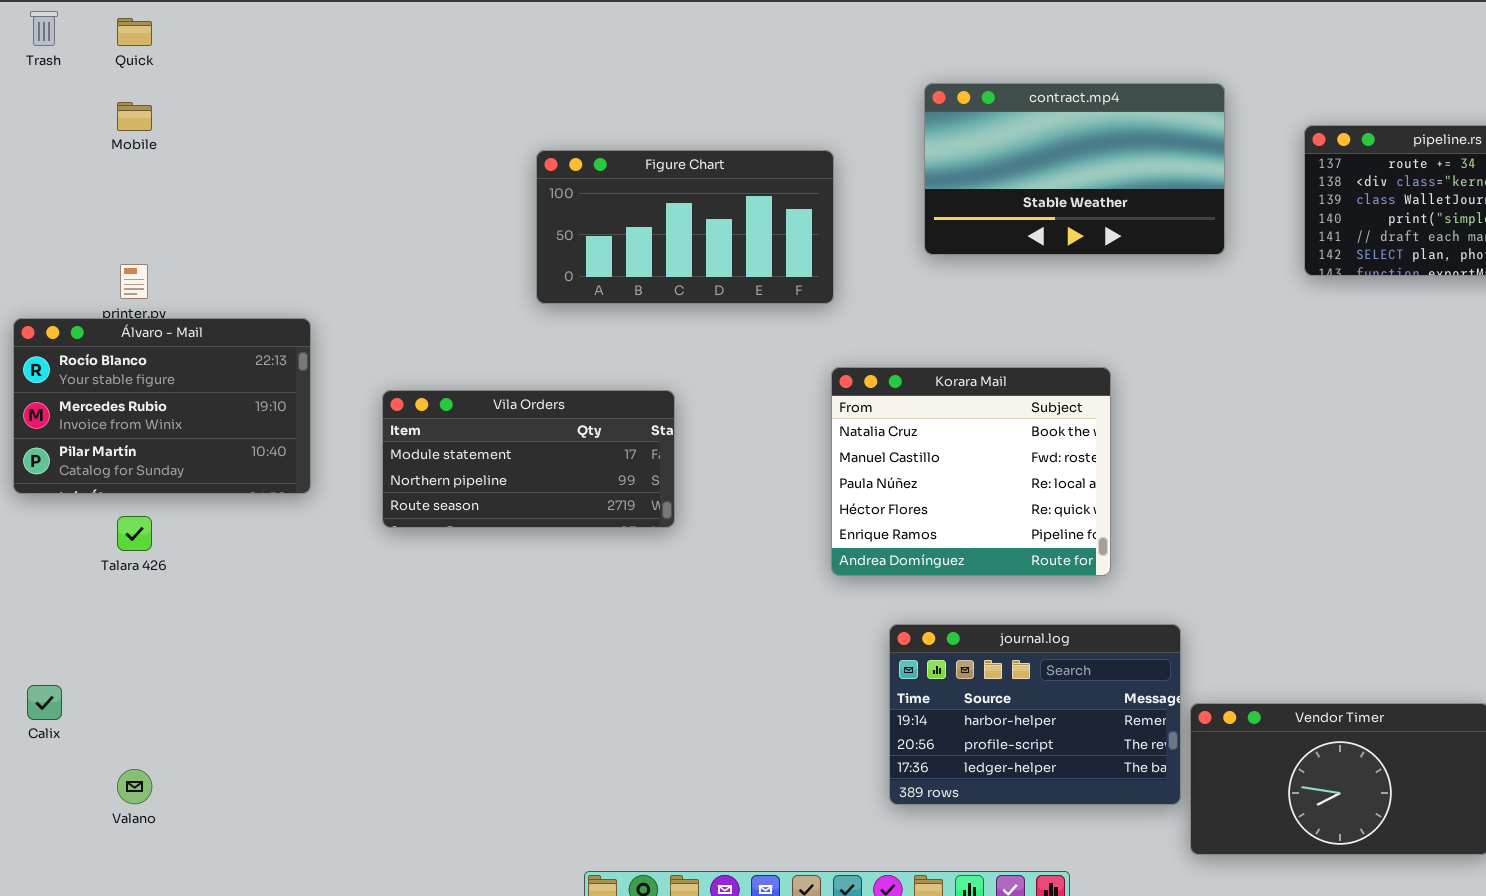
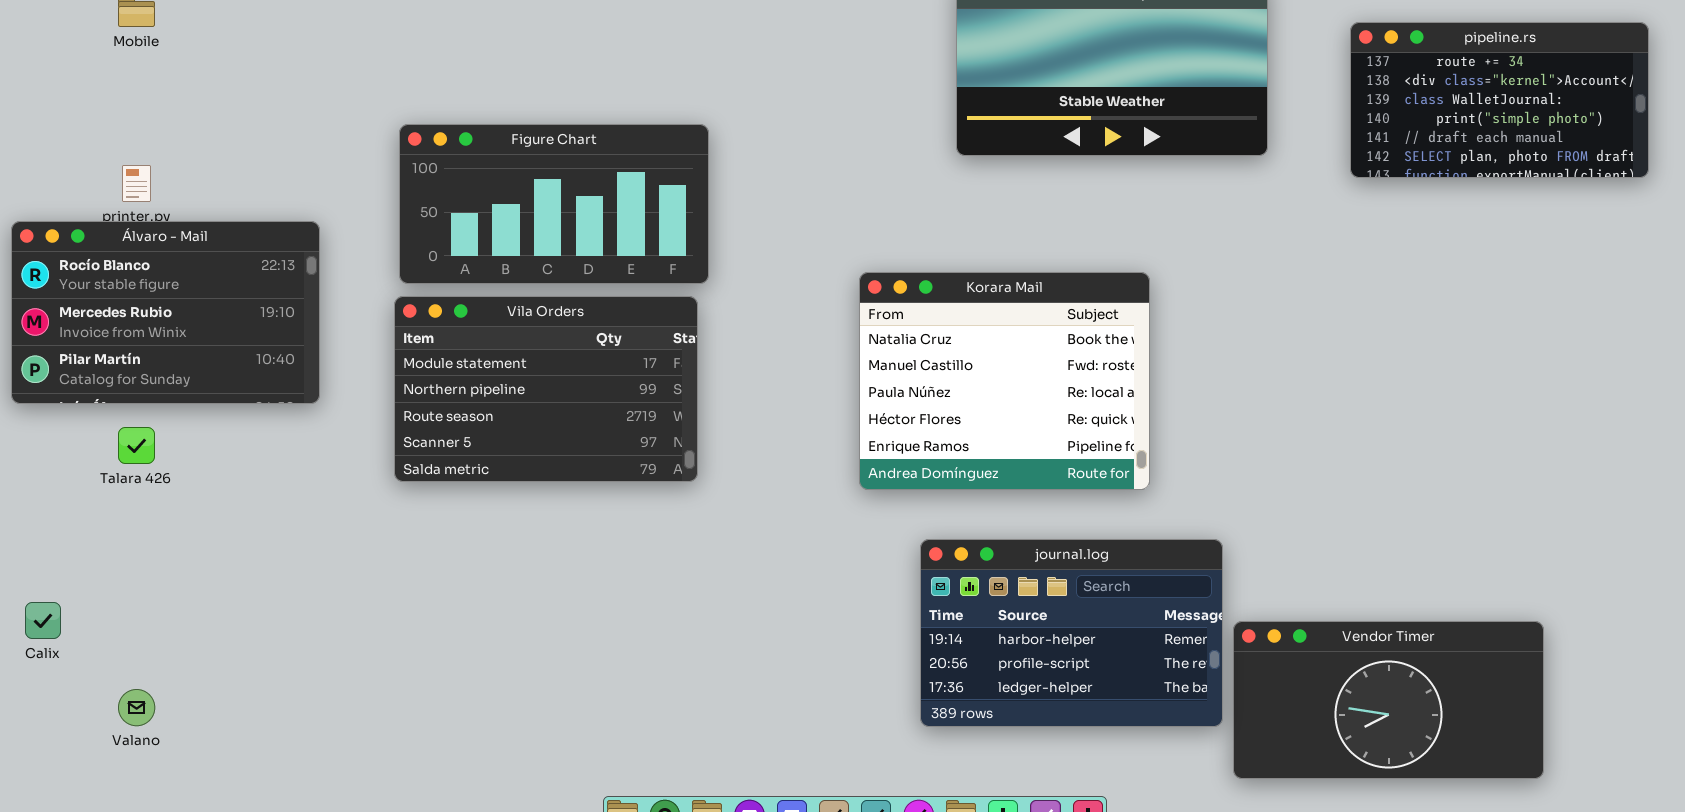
Figure Chart: [536,150,834,304] -> [399,124,709,284], moved
Vila Orders: [382,390,675,528] -> [394,296,698,482], resized

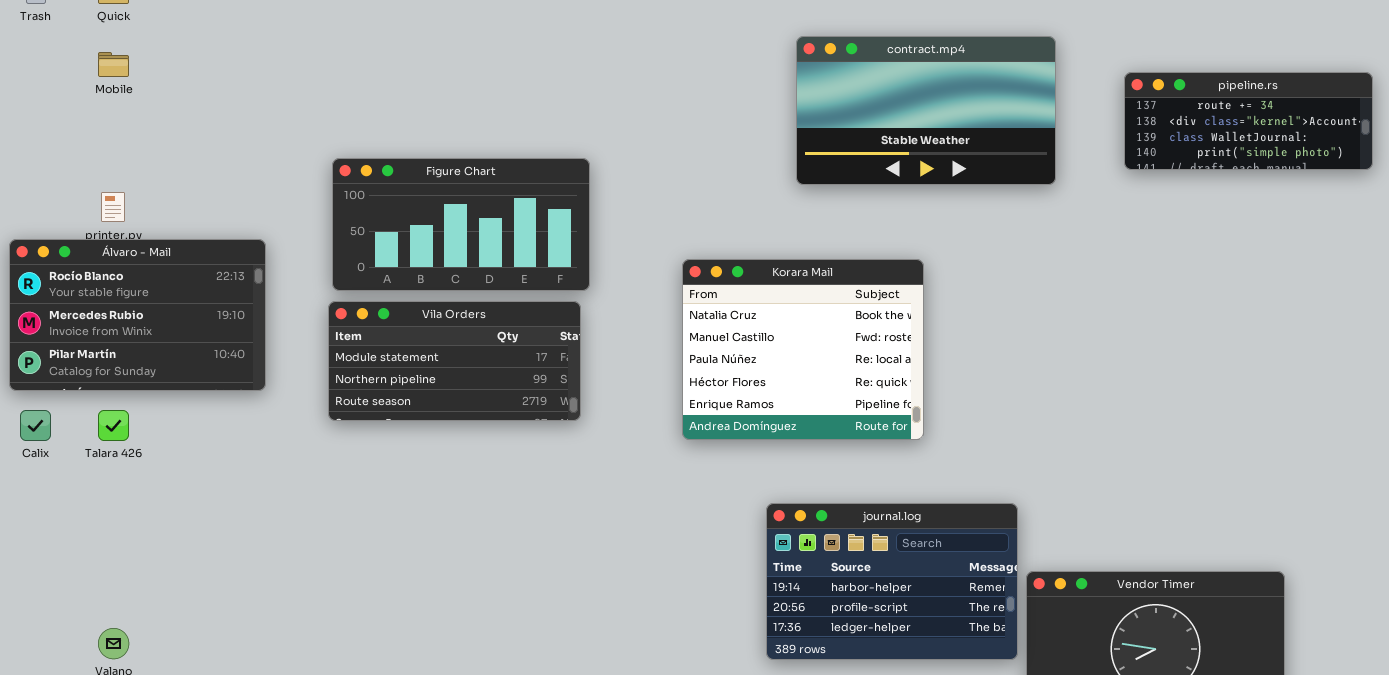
pipeline.rs: [1350,22,1649,178] -> [1124,72,1373,170], resized
Korara Mail: [859,272,1150,490] -> [682,259,924,440], moved
Vila Orders: [394,296,698,482] -> [328,301,581,421], resized
Calix: [25,602,61,639] -> [20,410,51,441], moved

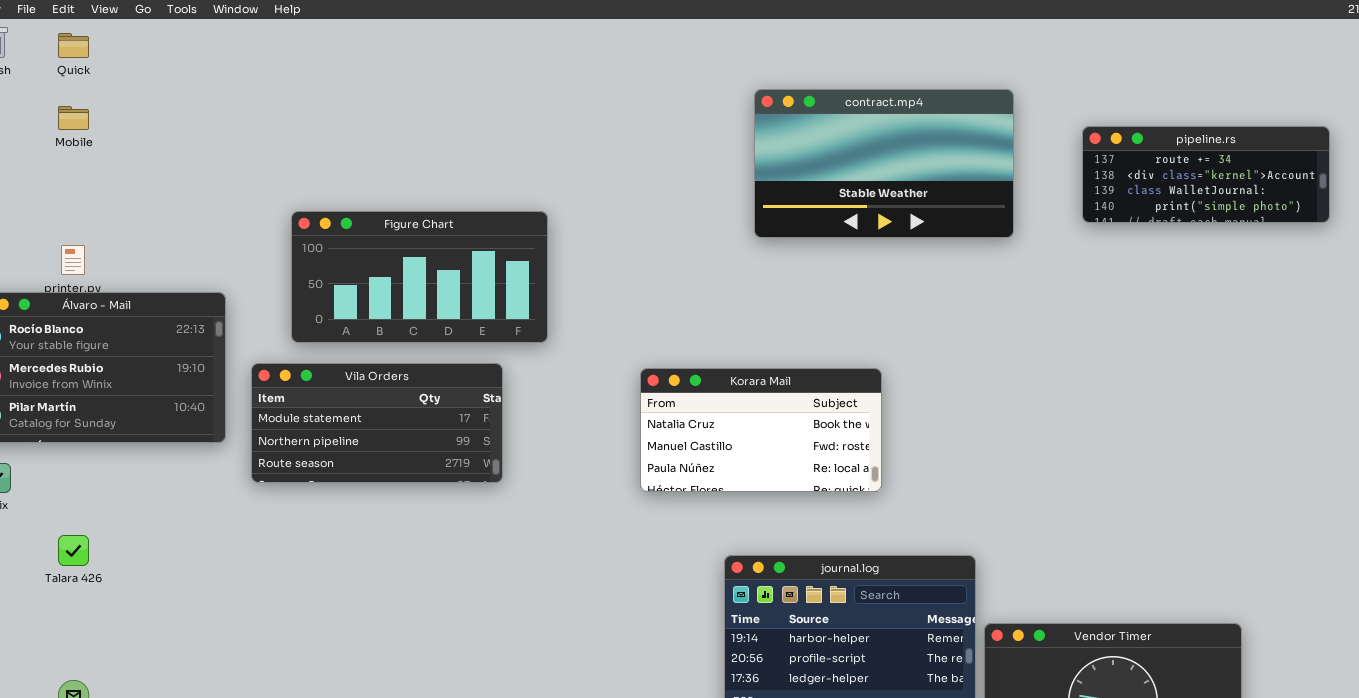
Korara Mail: [682,259,924,440] -> [640,368,882,492], resized
Vila Orders: [328,301,581,421] -> [251,363,503,483], moved
Talara 426: [98,410,129,441] -> [58,535,89,566], moved

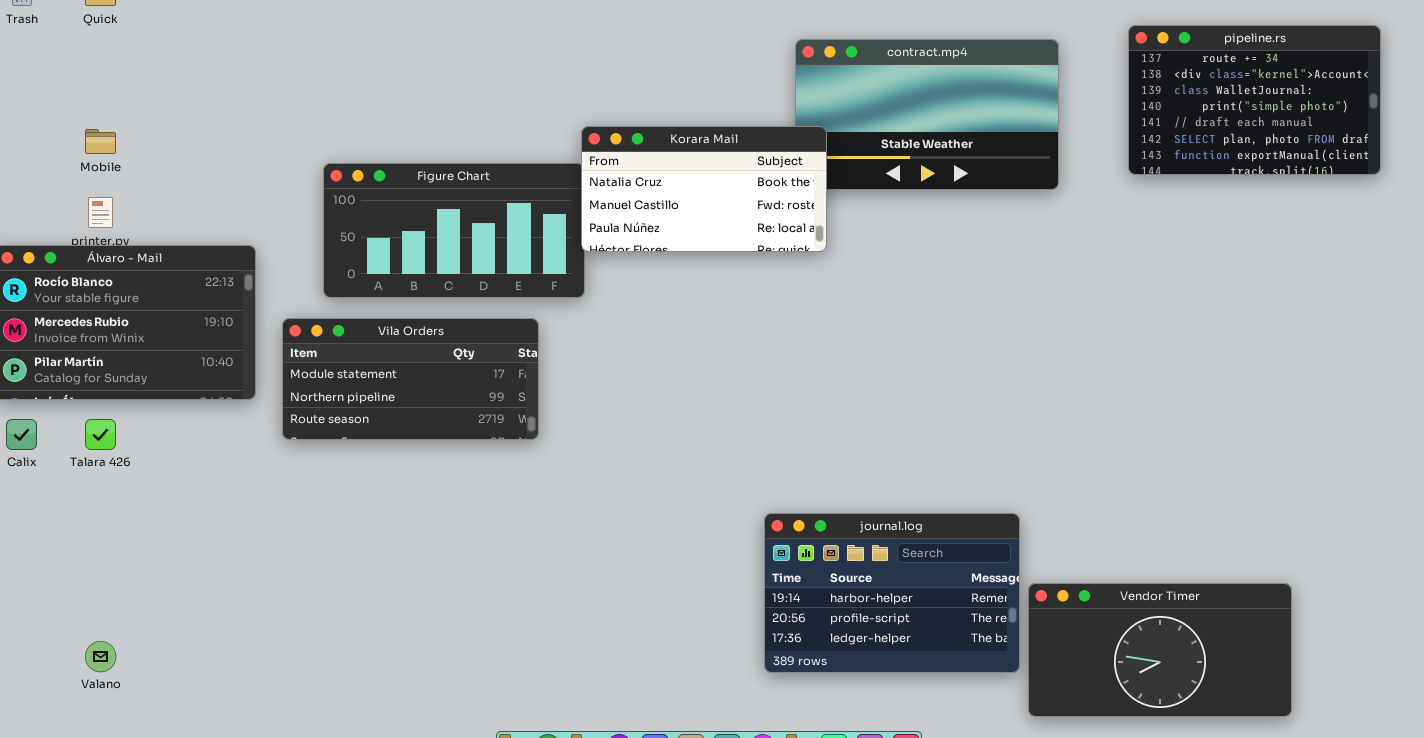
Mobile: [58,106,89,130] -> [85,129,116,154], moved
pipeline.rs: [1082,126,1330,223] -> [1128,25,1381,175], resized
Korara Mail: [640,368,882,492] -> [581,126,827,252], moved
Talara 426: [58,535,89,566] -> [85,419,116,450], moved

